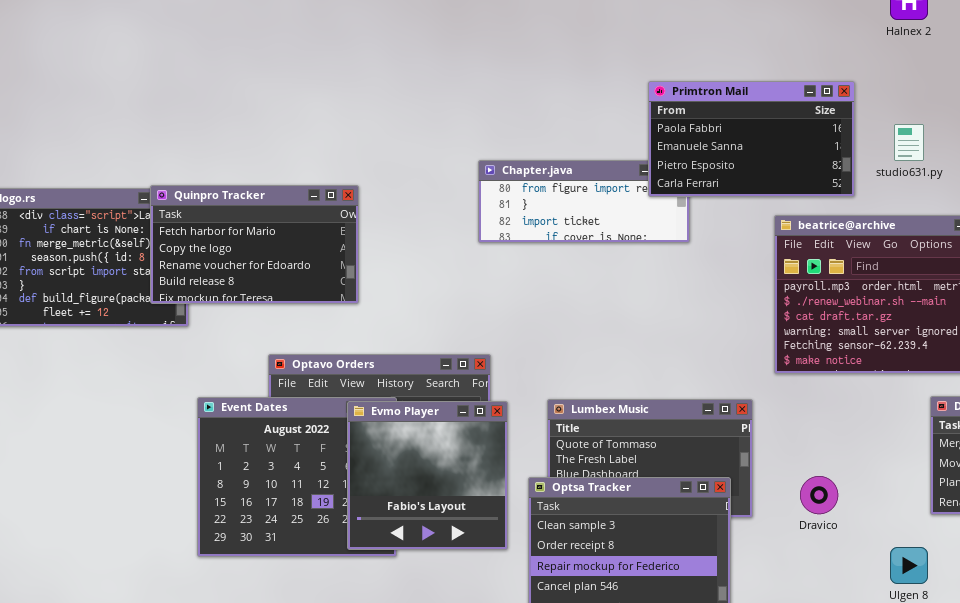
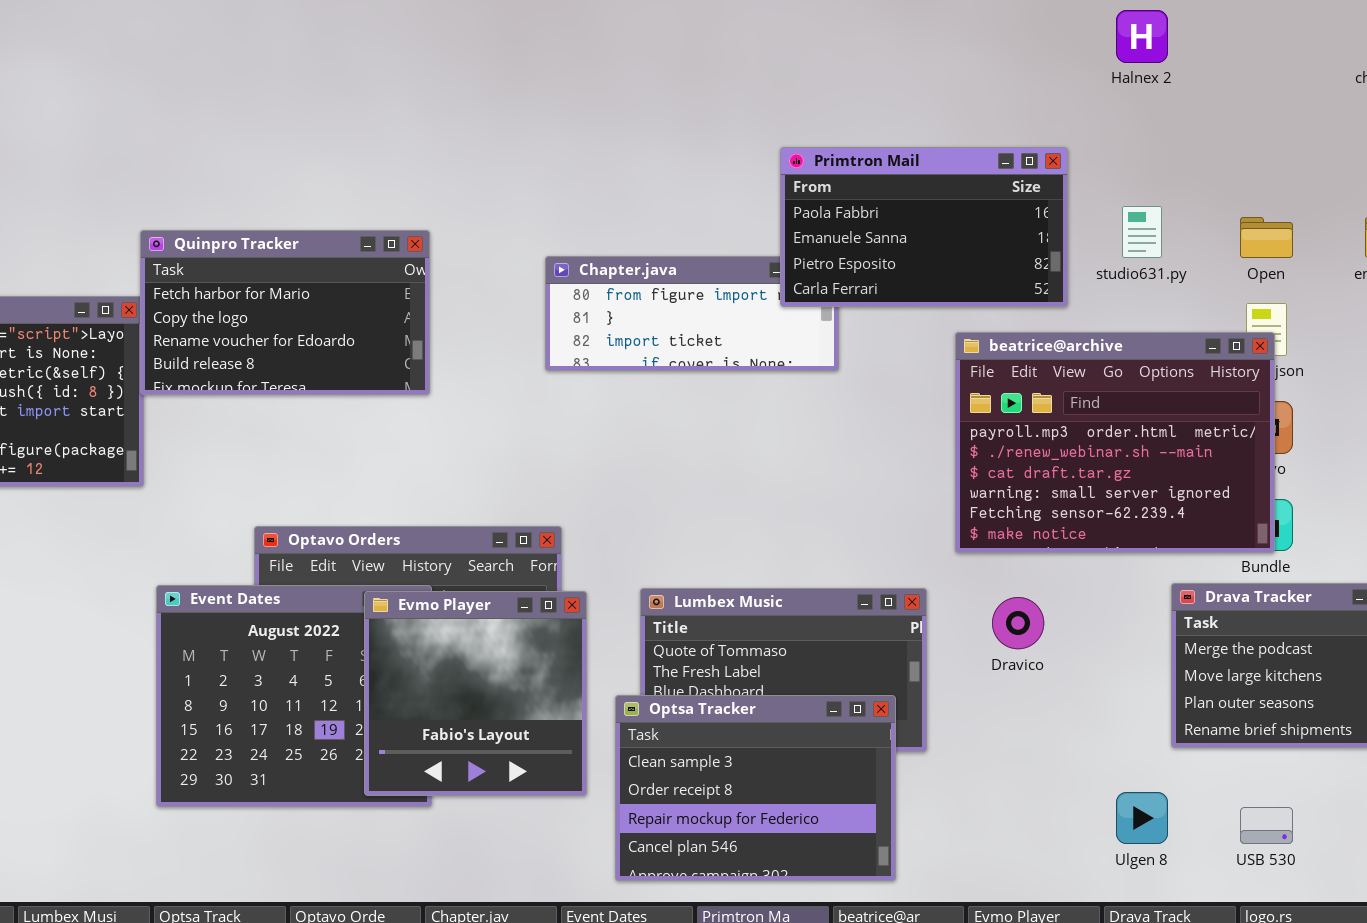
Quinpro Tracker: [150,185,359,304] -> [140,230,430,395], moved
Dravico: [800,476,838,514] -> [992,597,1044,649], moved

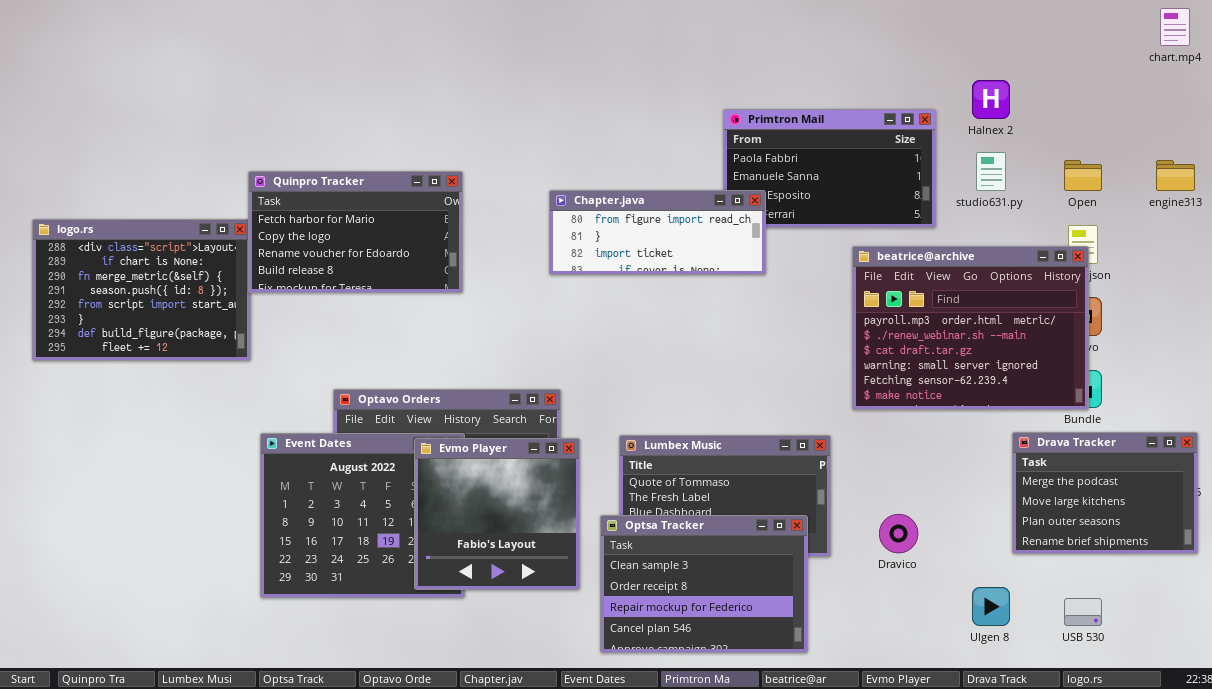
Halnex 2: [1116,10,1168,63] -> [972,80,1010,119], moved
Chapter.java: [545,256,839,371] -> [549,190,766,275], raised
Dravico: [992,597,1044,649] -> [879,514,918,553], moved

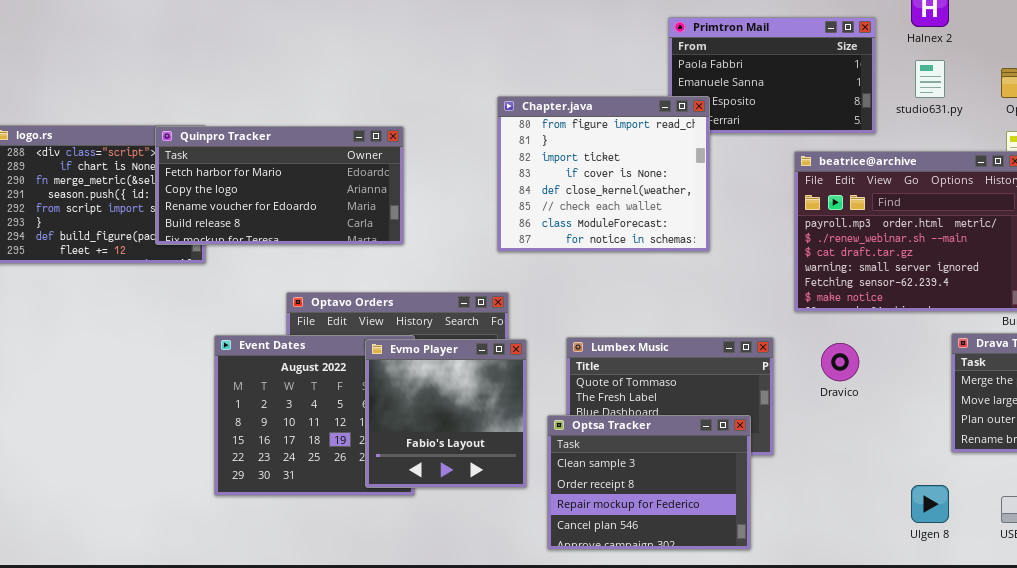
Quinpro Tracker: [248,171,463,293] -> [155,126,404,245], moved, resized
Chapter.java: [549,190,766,275] -> [497,96,710,252], resized
Dravico: [879,514,918,553] -> [821,343,859,381], moved

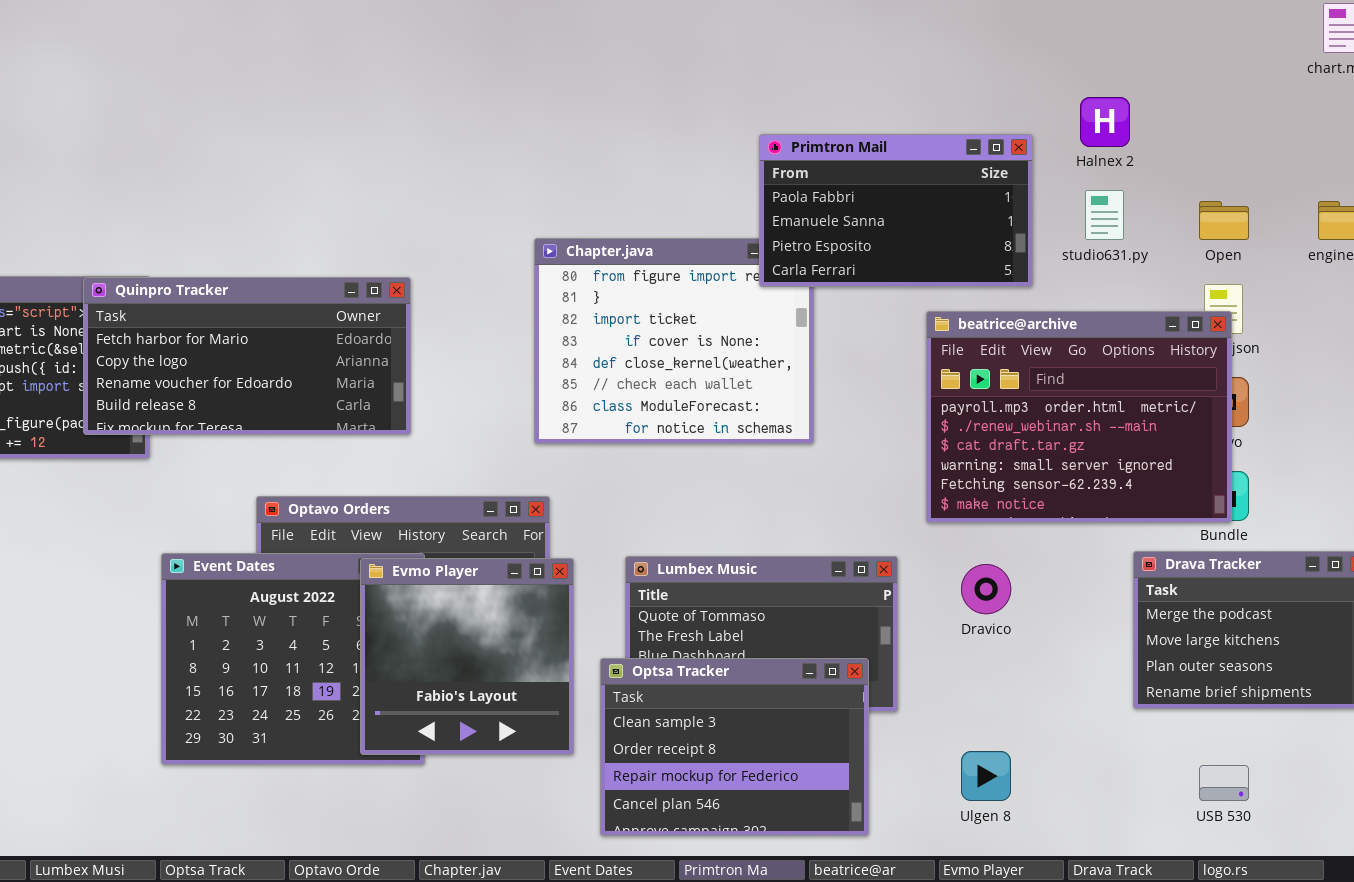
Primtron Mail: [668,17,876,134] -> [759,134,1033,287], raised
Ulgen 8: [911,485,949,523] -> [961,751,1011,801], moved

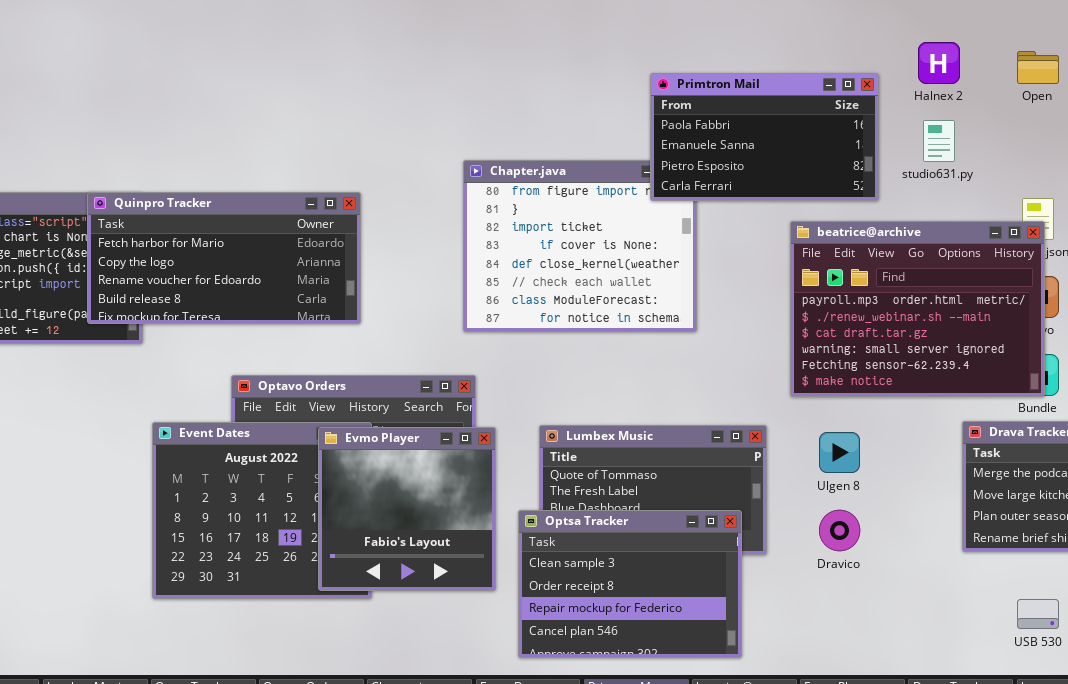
Open: [1199,201,1249,240] -> [1017,51,1059,84], moved
Dravico: [961,564,1011,614] -> [819,510,860,551], moved
Ulgen 8: [961,751,1011,801] -> [819,432,860,473], moved

